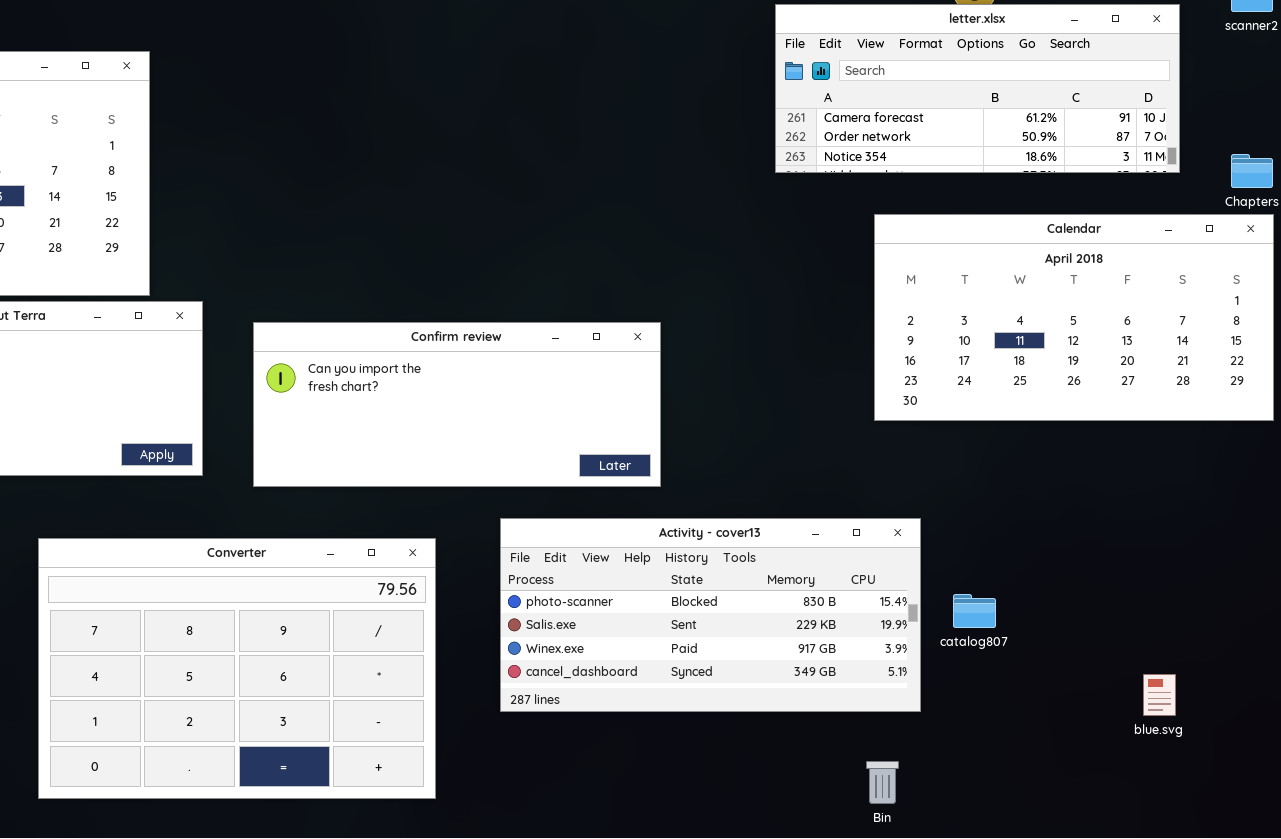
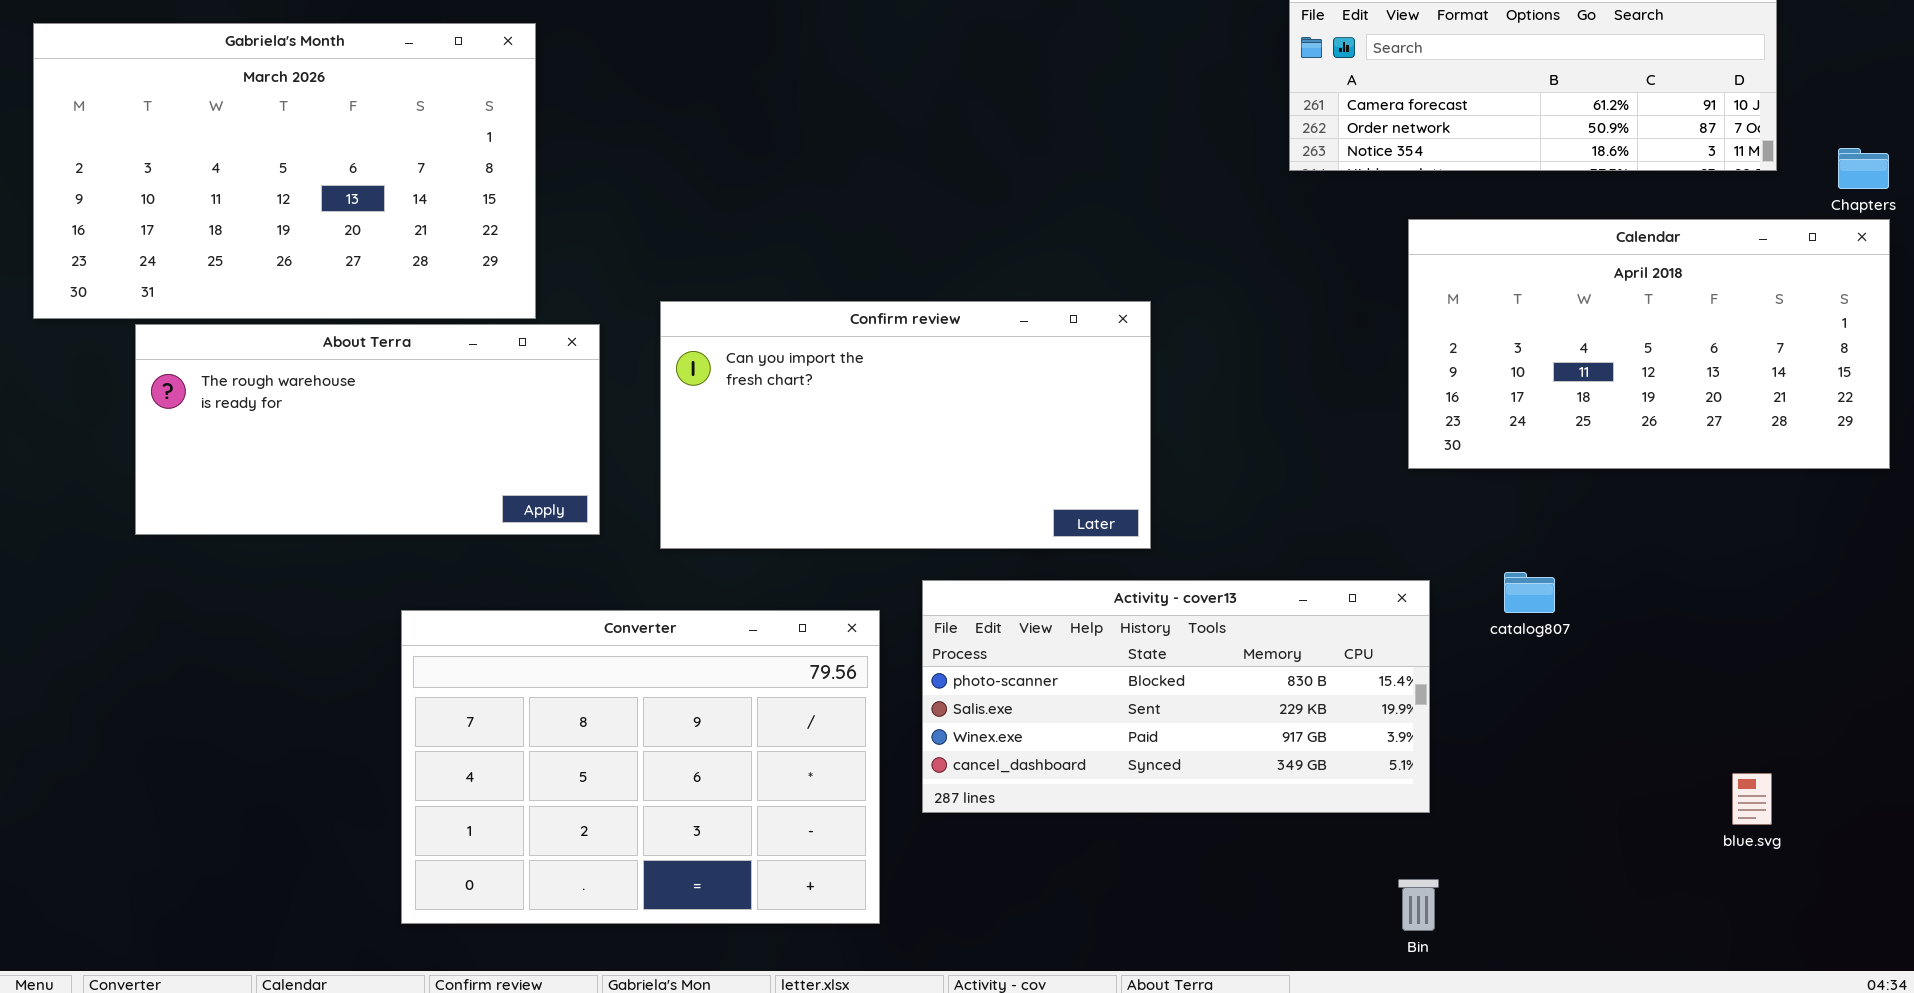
Confirm review: [253,322,661,487] -> [660,301,1151,549], resized
Activity - cover13: [500,518,921,712] -> [922,580,1430,813], moved
catalog807: [953,594,996,628] -> [1504,572,1555,613], moved

